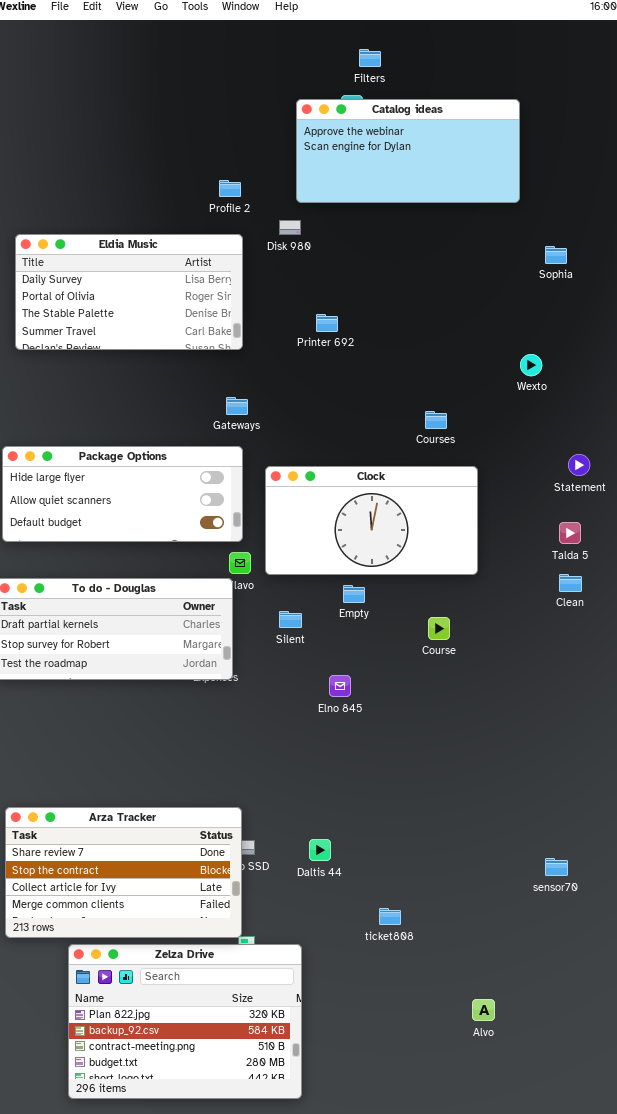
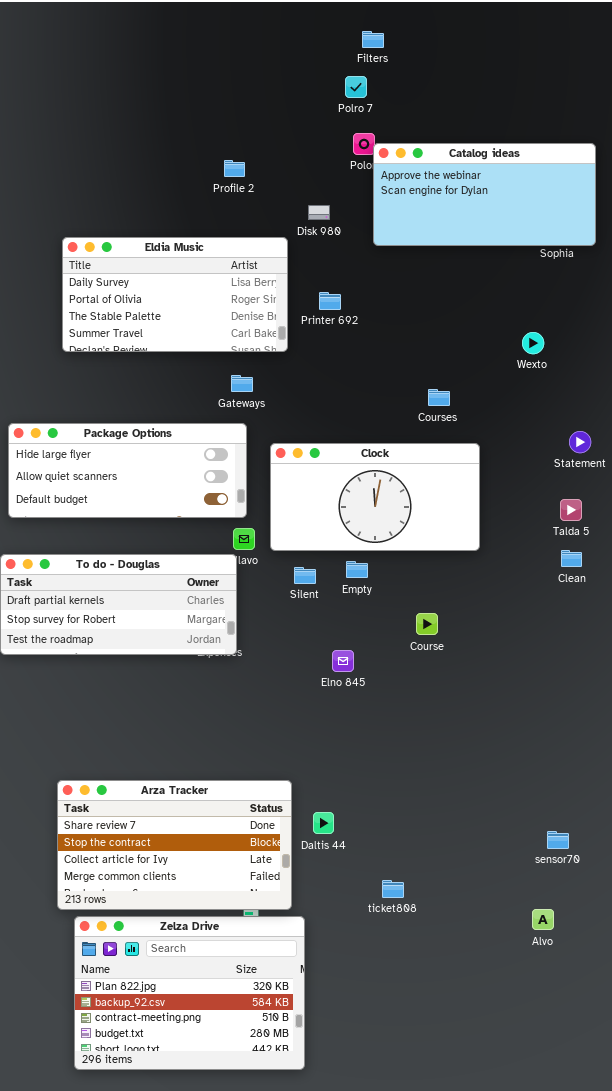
Catalog ideas: [296,99,520,203] -> [373,143,596,246], moved
Disk 980: [279,220,301,235] -> [308,205,330,220], moved
Eldia Music: [15,234,243,350] -> [62,237,288,352], moved
Silent: [279,611,302,628] -> [294,567,316,584], moved
Course: [428,617,450,640] -> [416,613,438,635], moved
Arza Tracker: [5,807,242,938] -> [57,780,292,910], moved
Alvo: [472,999,495,1021] -> [532,909,554,930], moved

